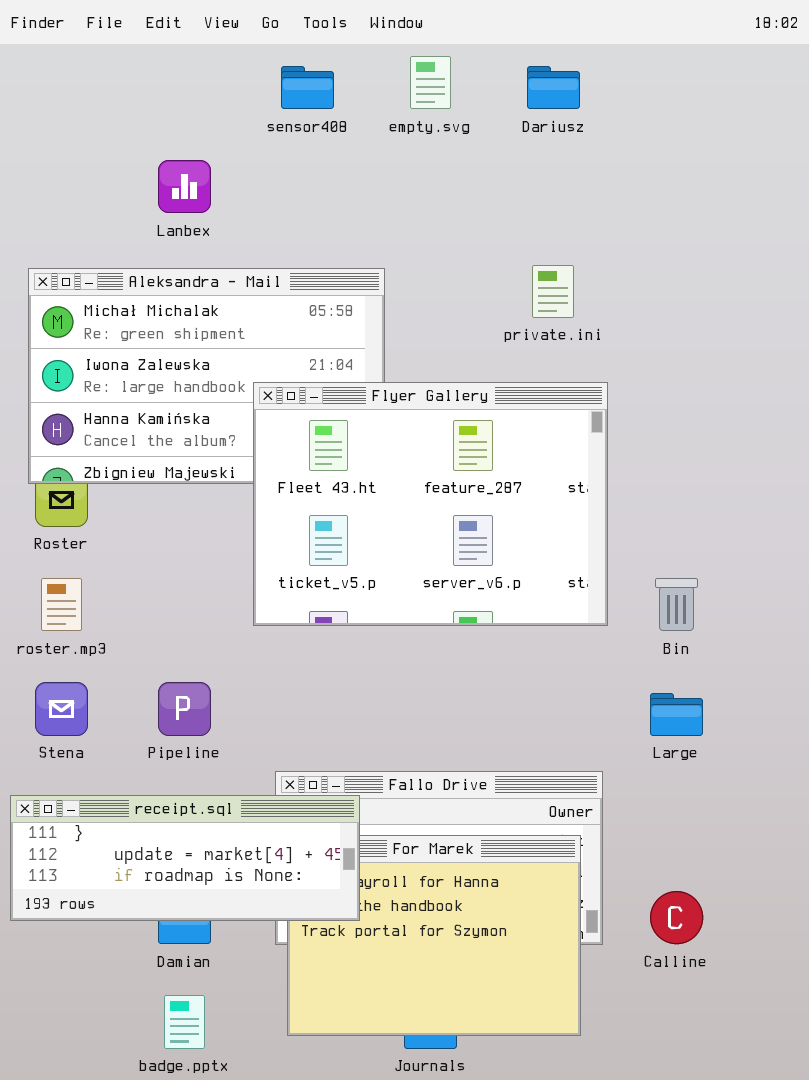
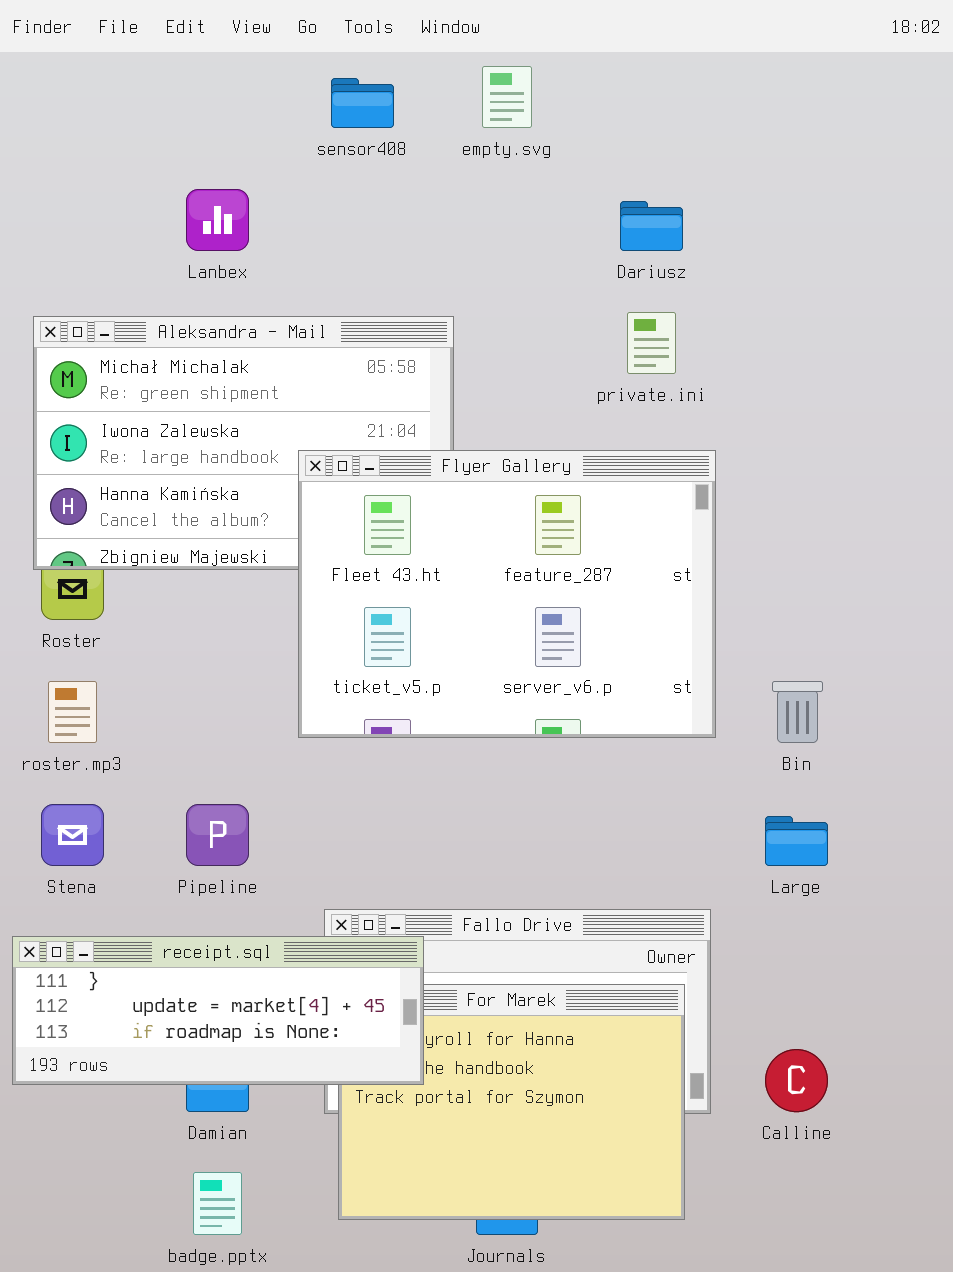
Dariusz: [527,66,580,109] -> [620,201,683,251], moved

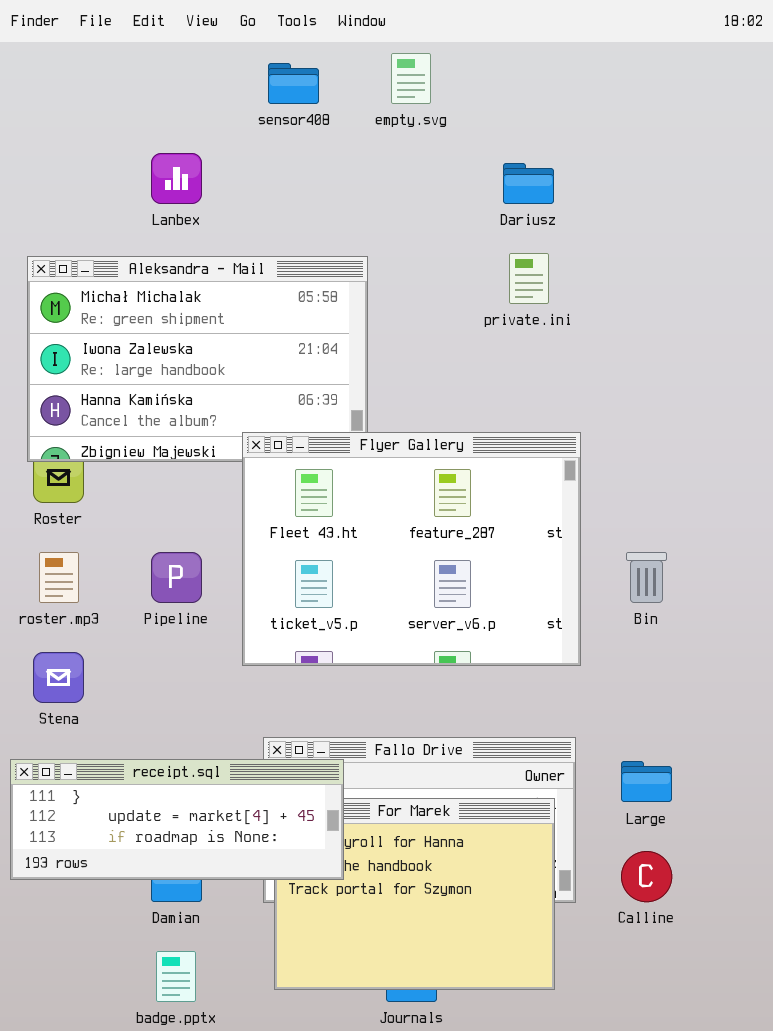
Flyer Gallery: [298,450,716,738] -> [242,432,581,666], moved
Pipeline: [186,804,249,866] -> [151,552,202,603], moved
Large: [765,816,828,866] -> [621,761,672,802], moved

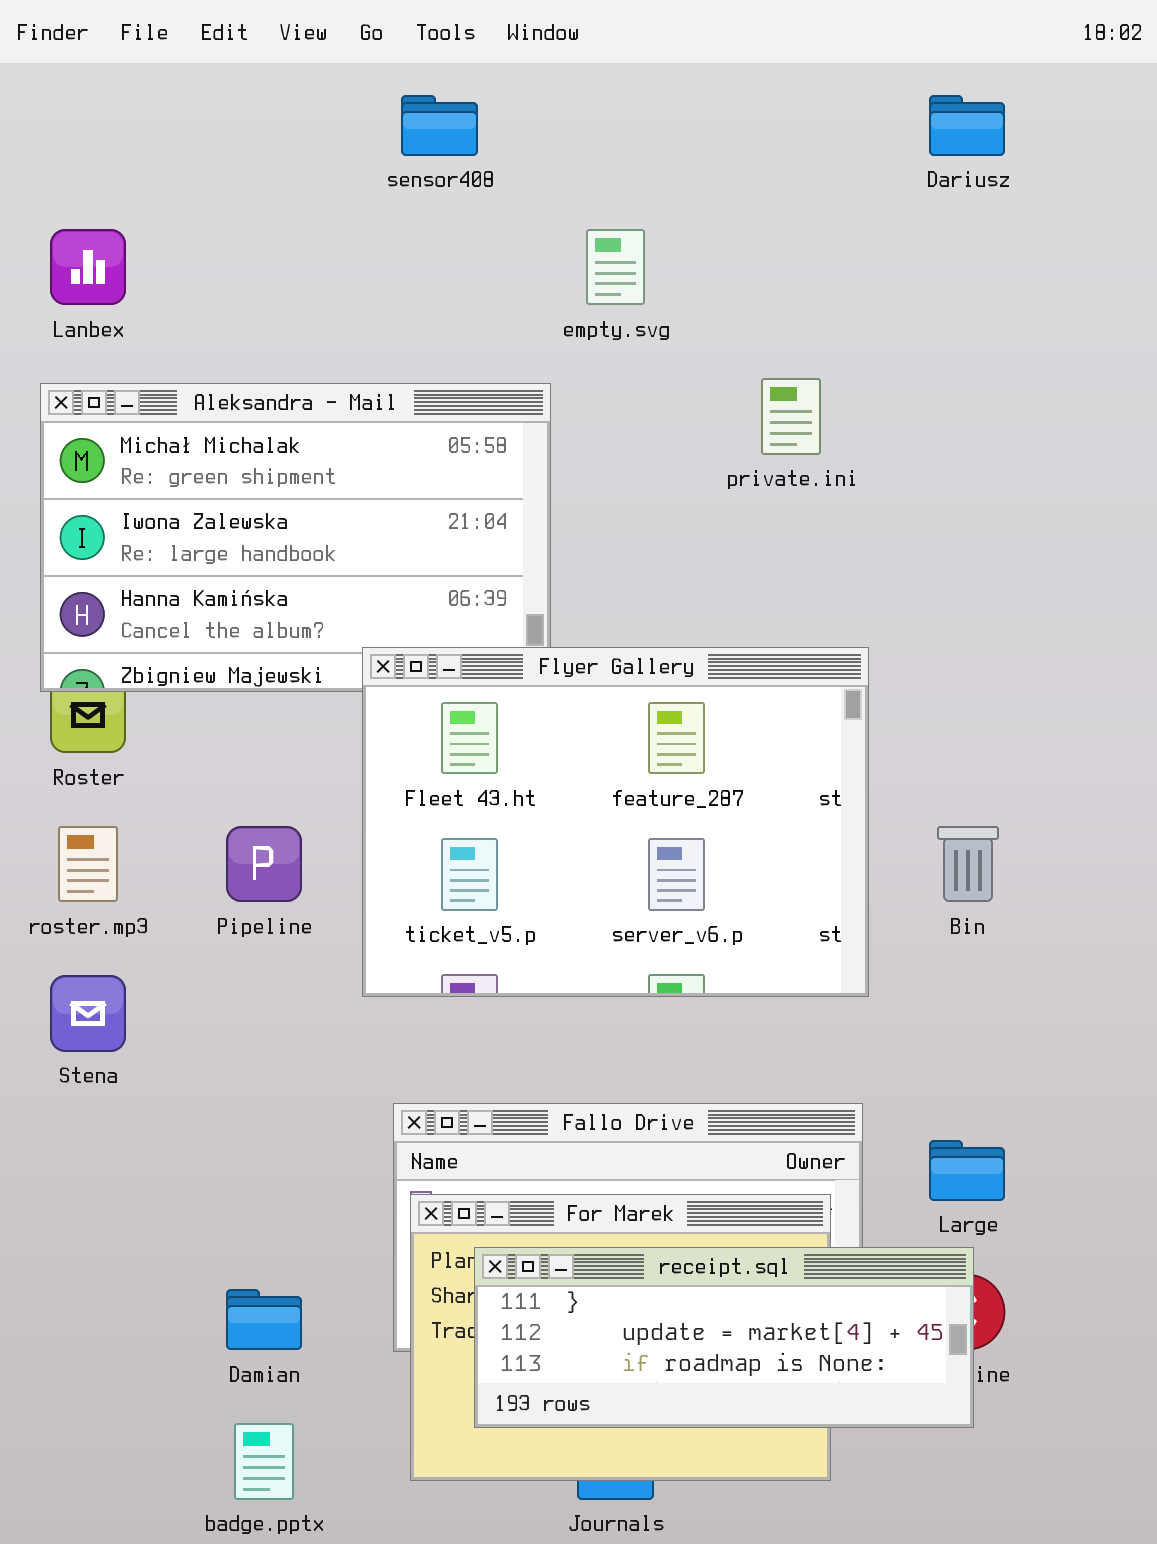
empty.svg: [391,53,431,104] -> [586,229,645,305], moved
Lanbex: [151,153,202,204] -> [50,229,126,305], moved
Dariusz: [503,163,554,204] -> [929,95,1005,156], moved
receipt.sql: [10,759,344,880] -> [474,1247,974,1428], moved

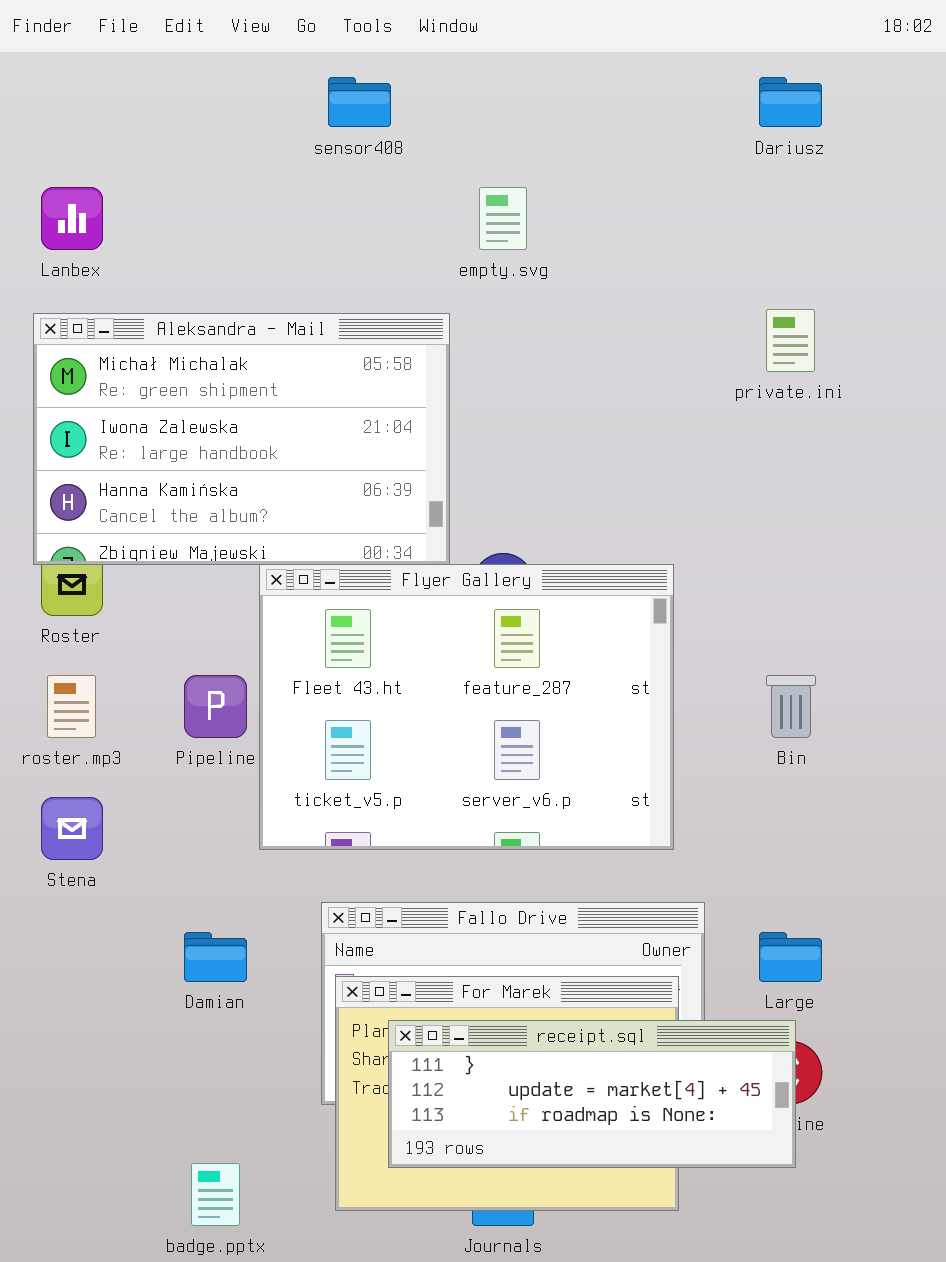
private.ini: [761,378,821,455] -> [766,309,815,372], moved
Flyer Gallery: [362,647,869,997] -> [259,564,674,850], moved
Damian: [226,1289,302,1350] -> [184,932,247,982], moved

